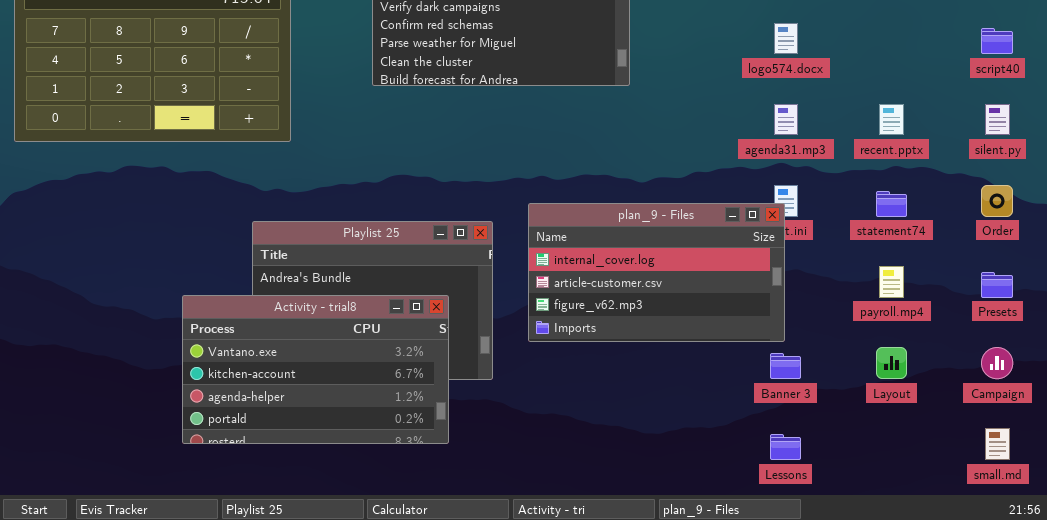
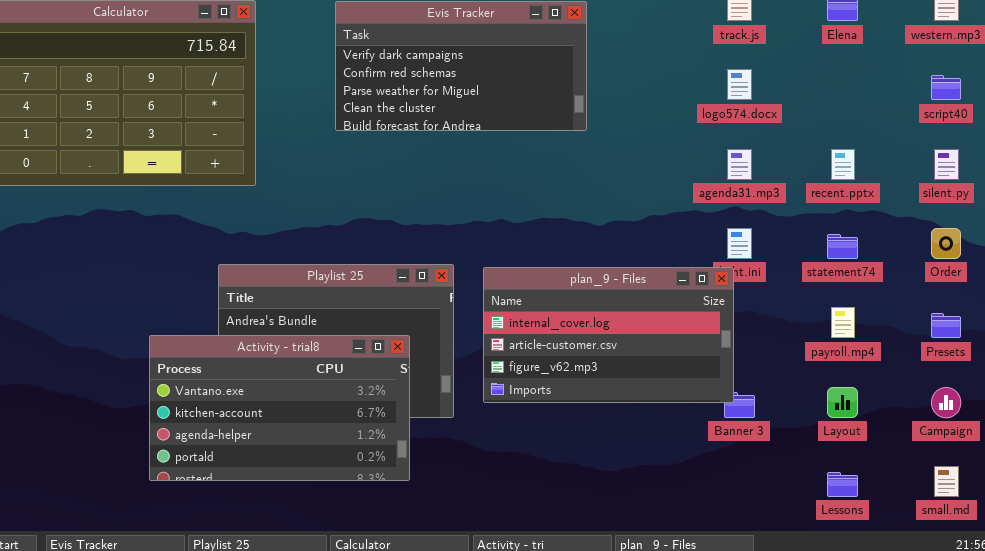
plan_9 - Files: [528,203,785,342] -> [483,267,734,403], moved
Lessons: [770,434,801,460] -> [827,472,858,497], moved

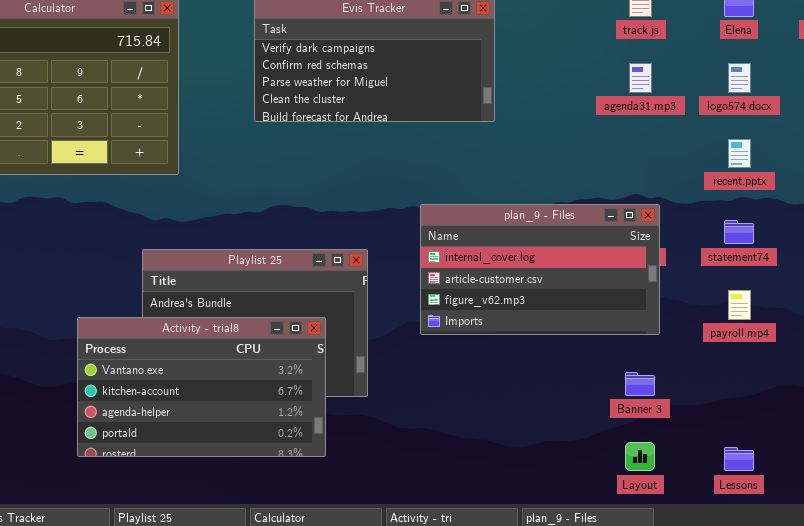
logo574.docx: [727,69,752,100] -> [728,63,751,93], moved
agenda31.mp3: [727,149,752,180] -> [629,63,652,93], moved
plan_9 - Files: [483,267,734,403] -> [420,204,660,335], moved
Layout: [827,387,858,418] -> [625,442,655,471], moved

